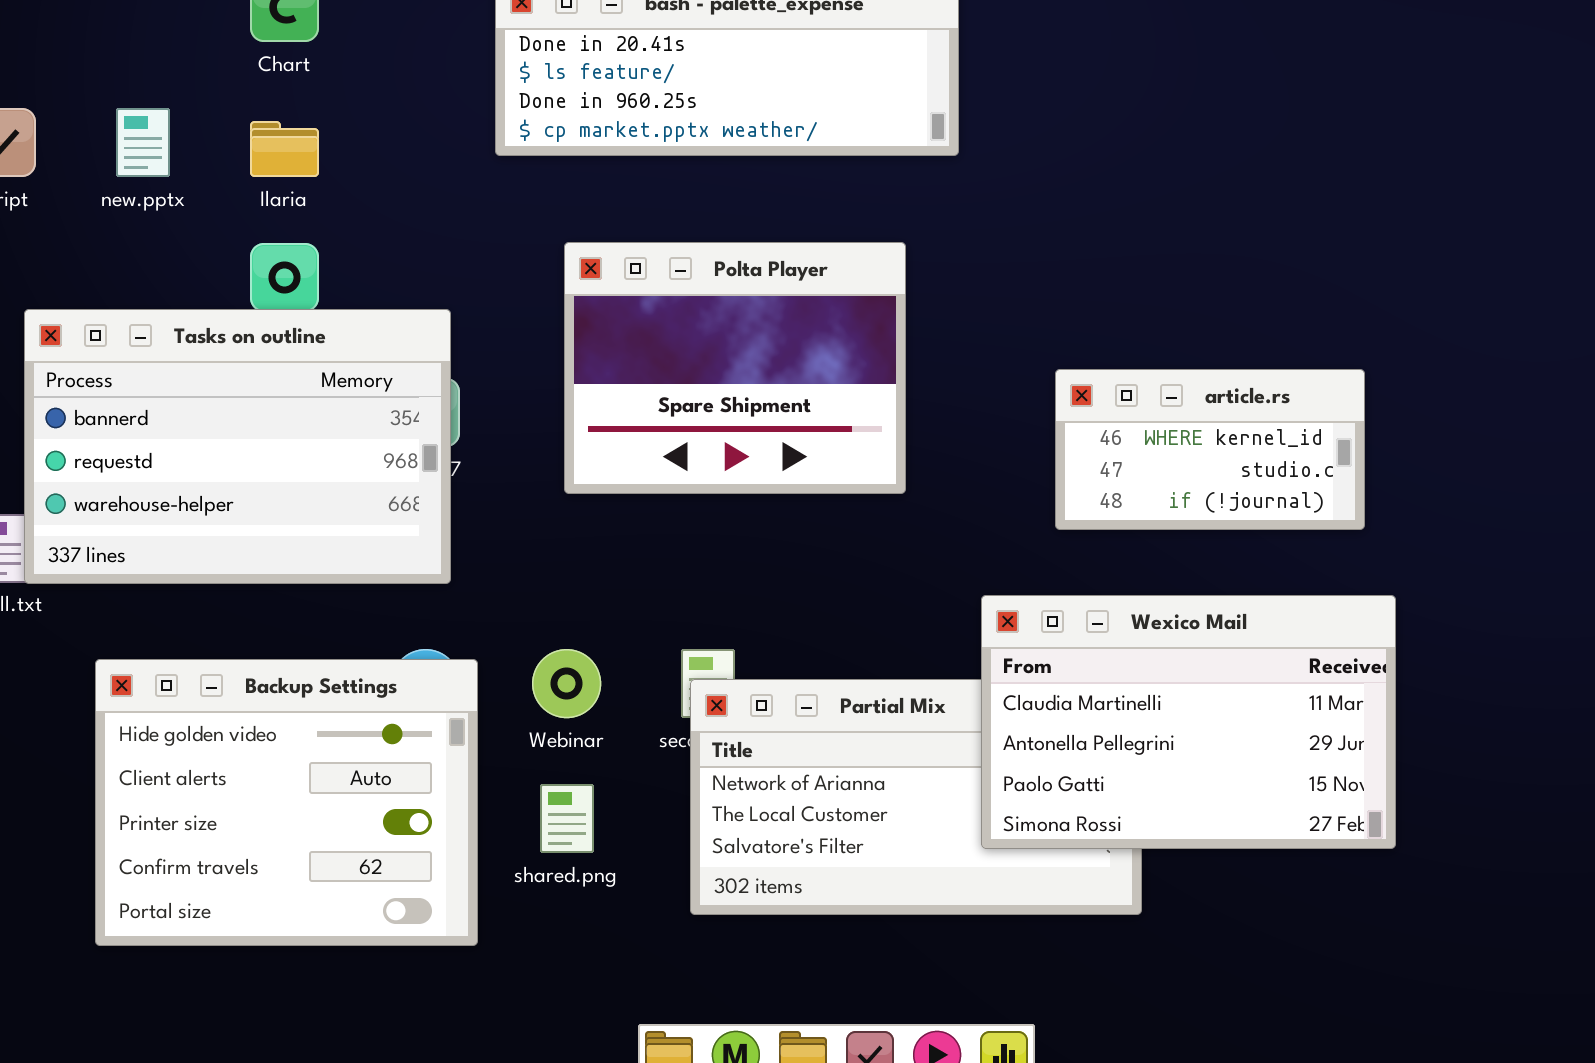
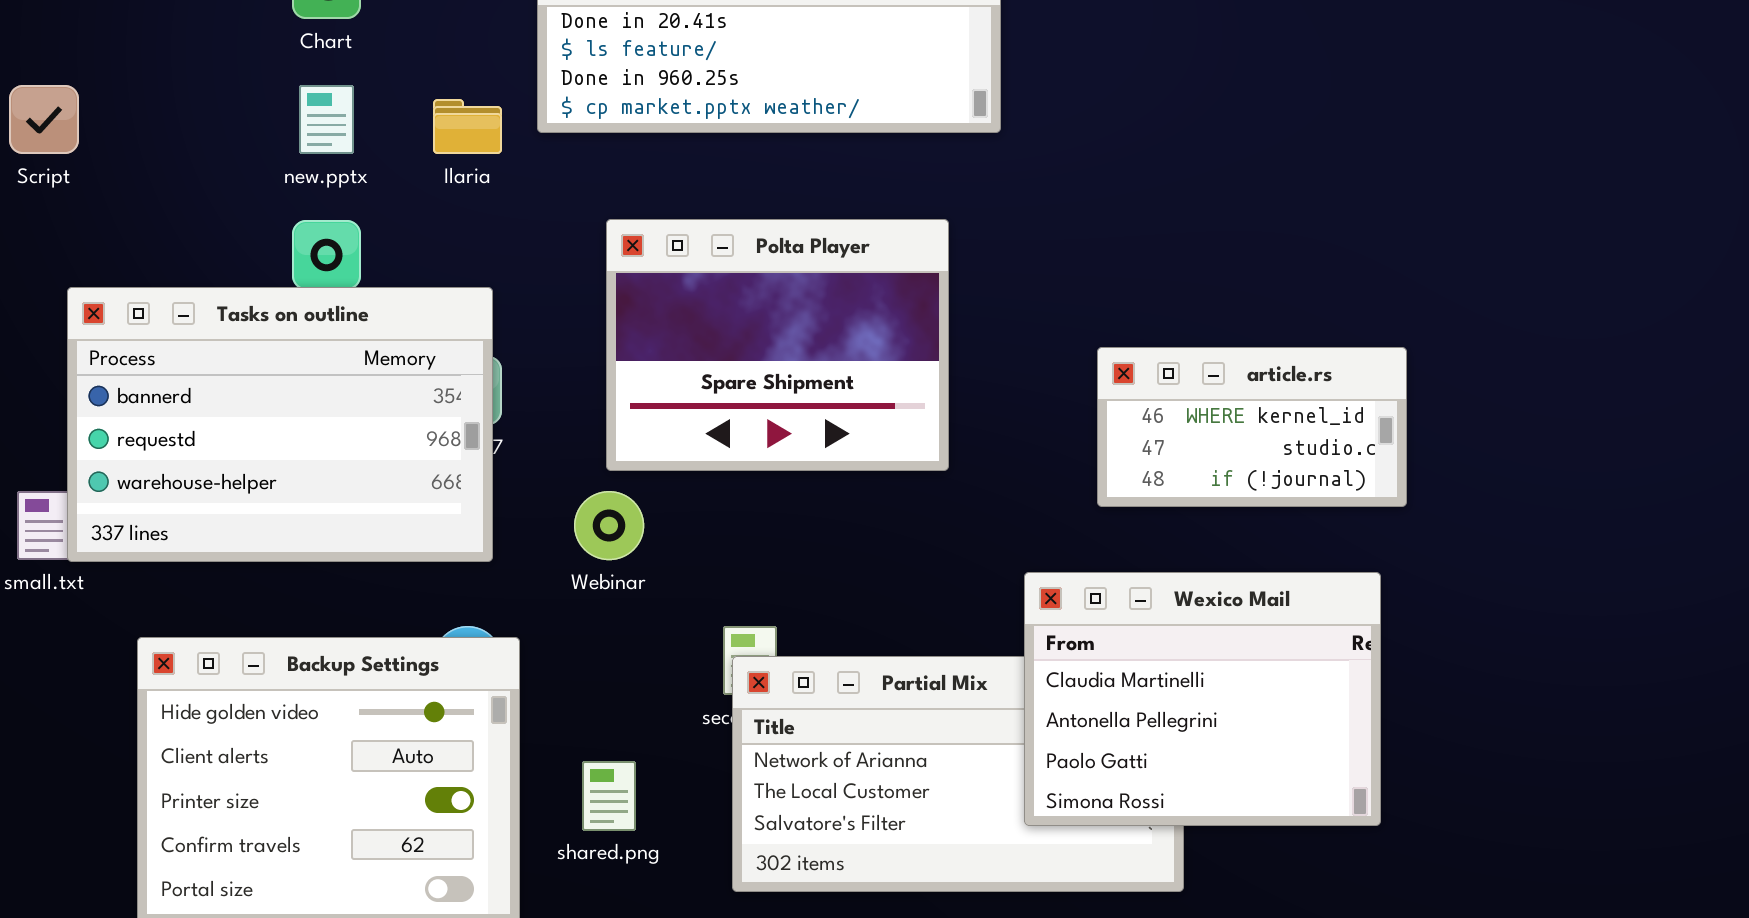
new.pptx: [116,108,170,177] -> [299,85,354,154], moved
Ilaria: [250,121,319,177] -> [433,99,502,154], moved
Wexico Mail: [981,595,1396,849] -> [1024,572,1381,826], resized
Webinar: [532,649,601,718] -> [574,491,644,560], moved

